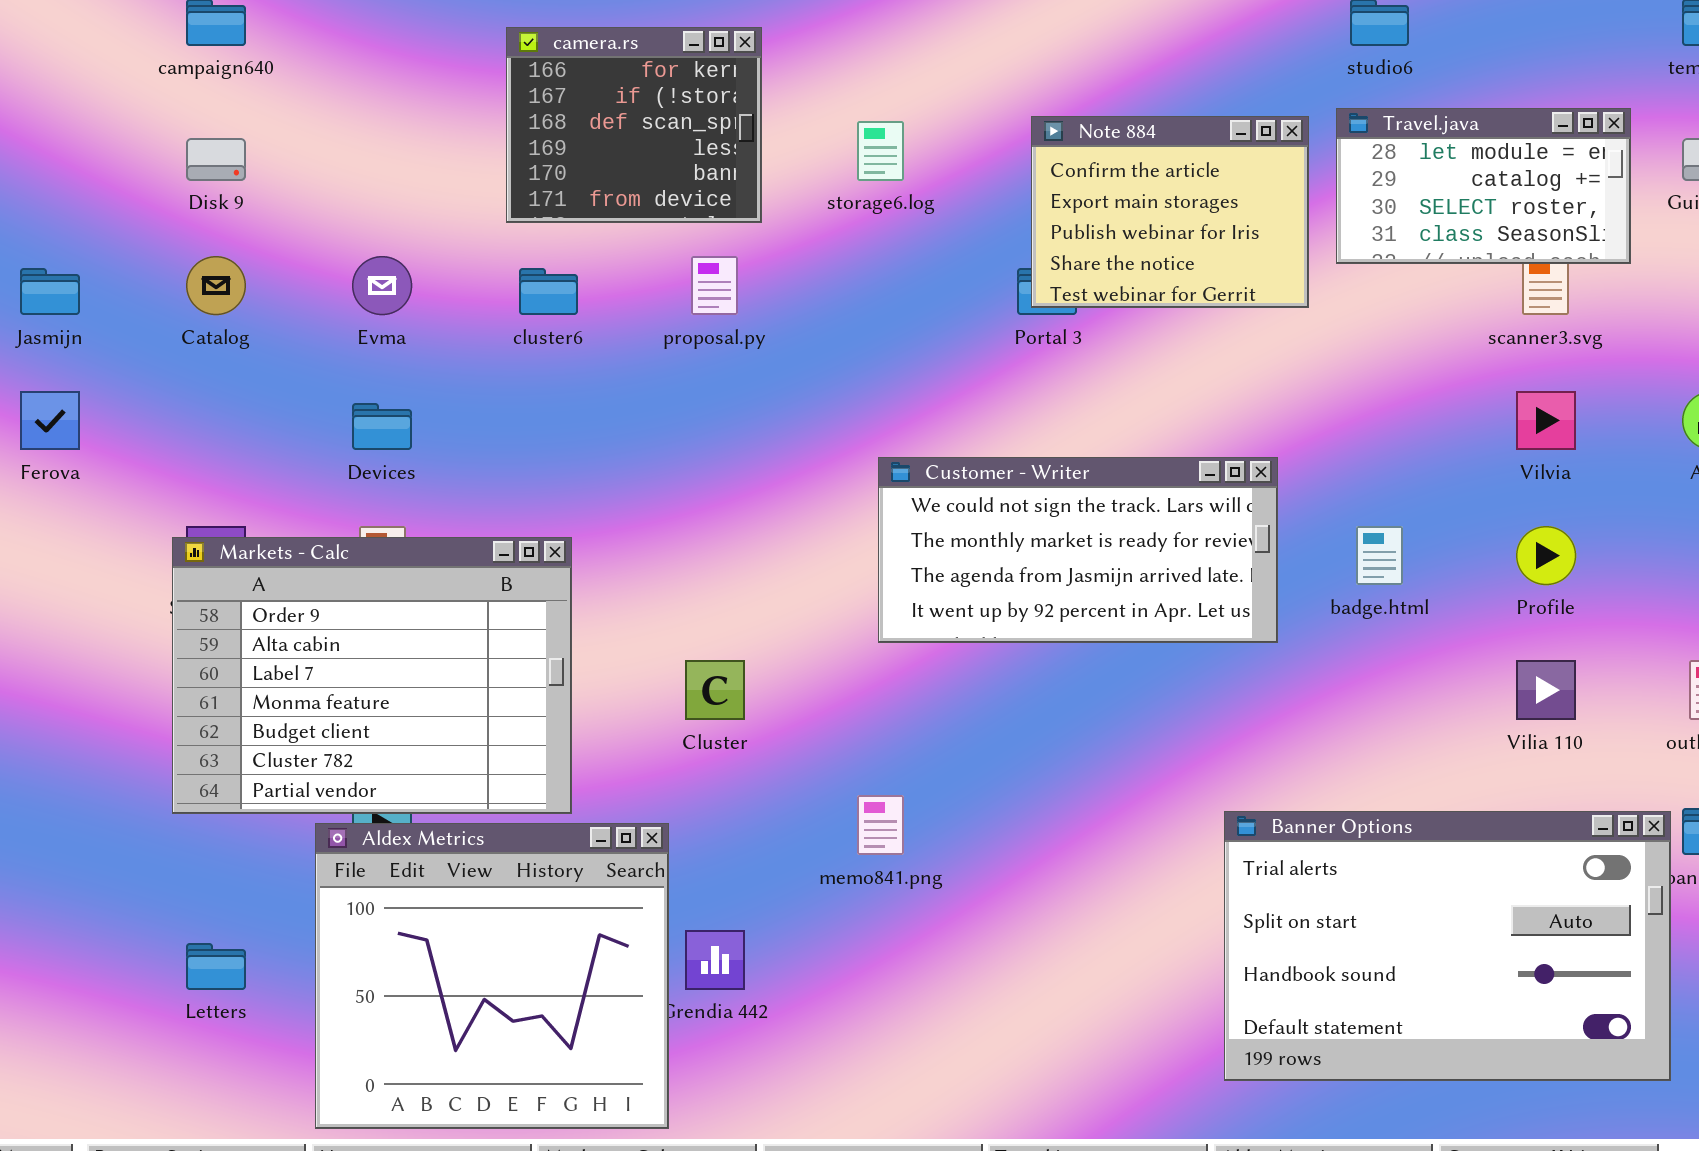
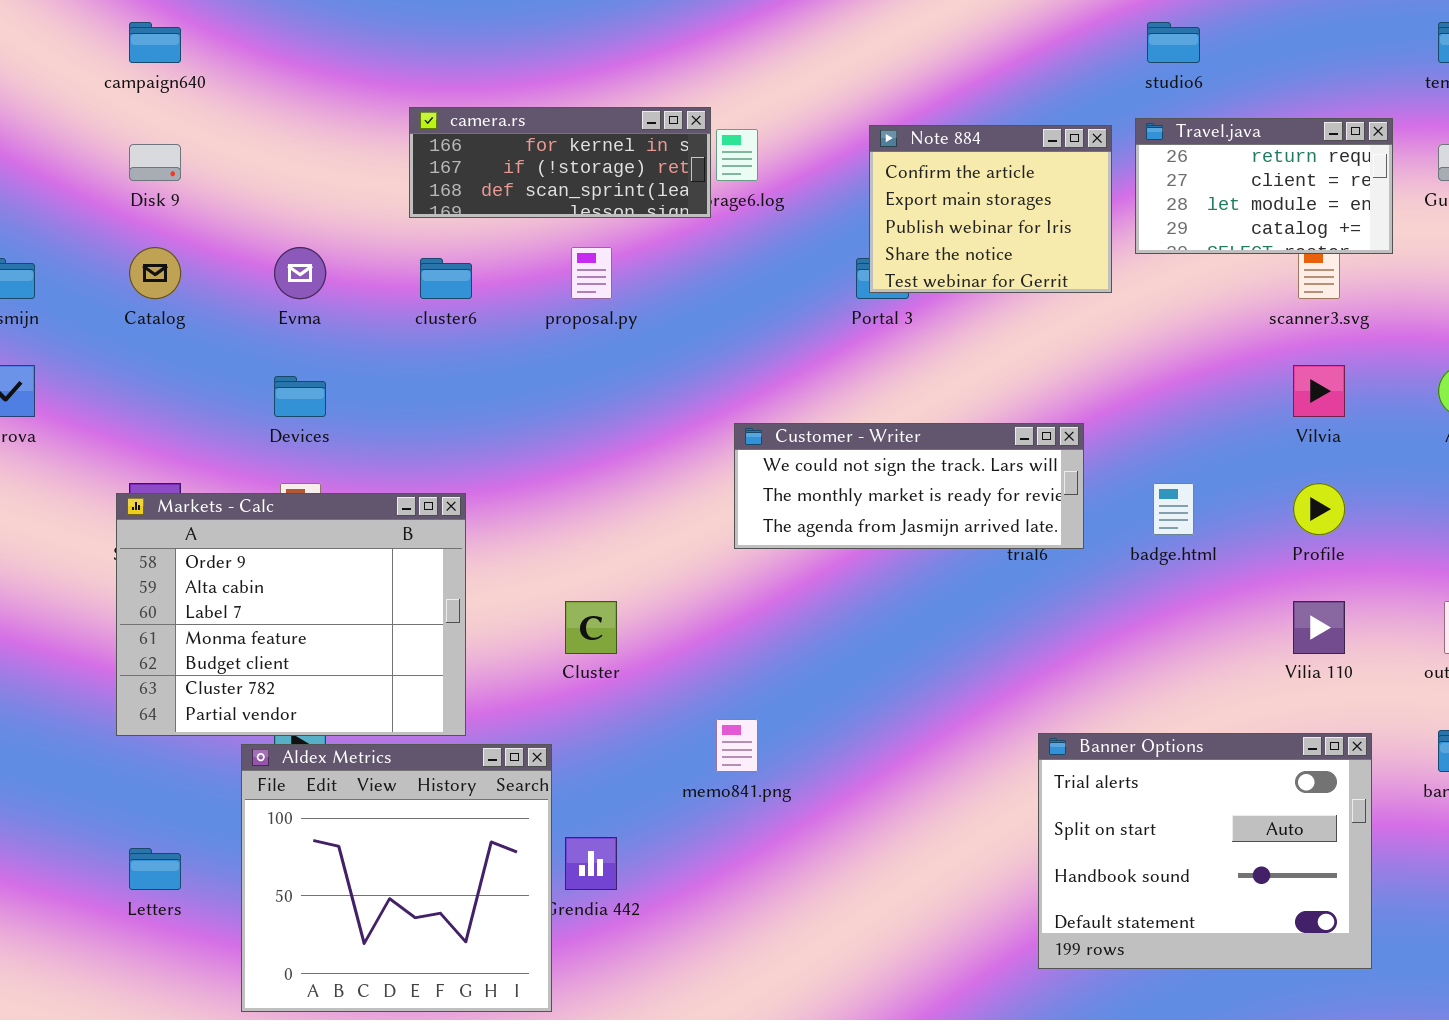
camera.rs: [506,27,762,223] -> [409,107,711,218], resized
Travel.java: [1336,108,1631,264] -> [1135,118,1393,254], scrolled up 2 rows
Customer - Writer: [878,457,1278,643] -> [734,423,1084,549], resized
Banner Options: [1224,811,1671,1081] -> [1038,733,1372,969], resized

